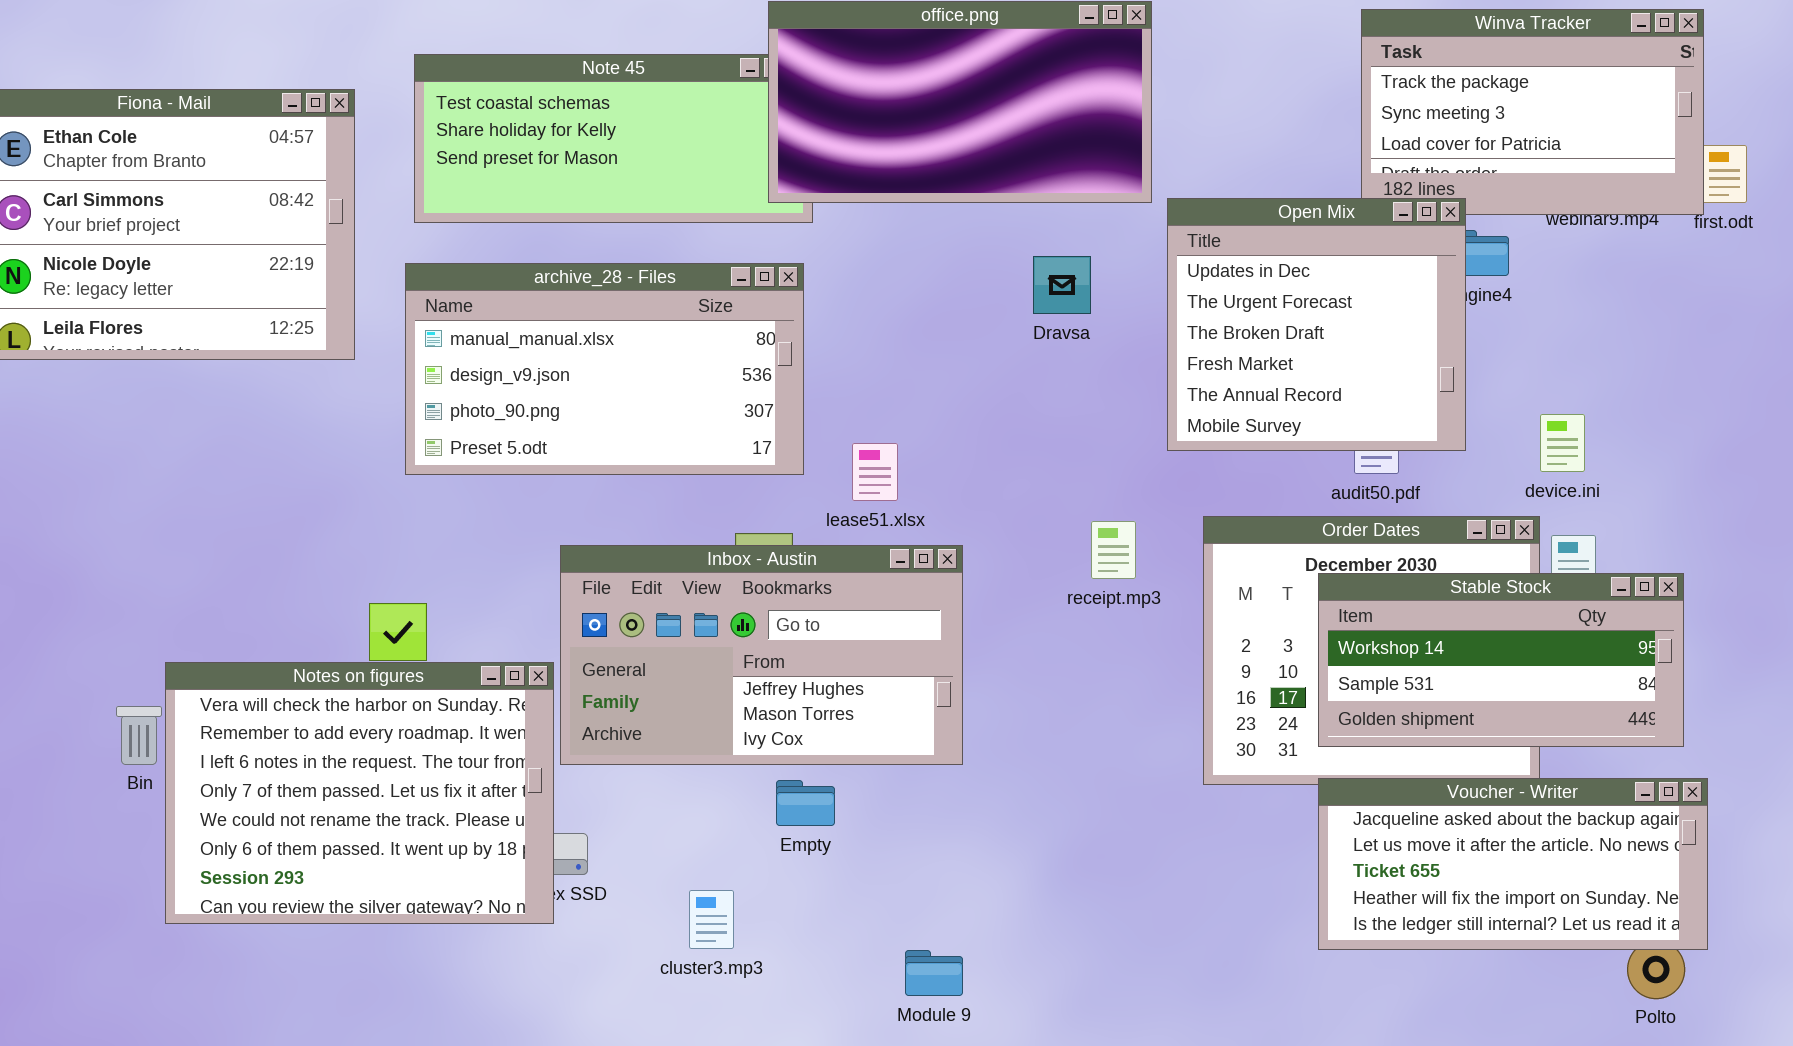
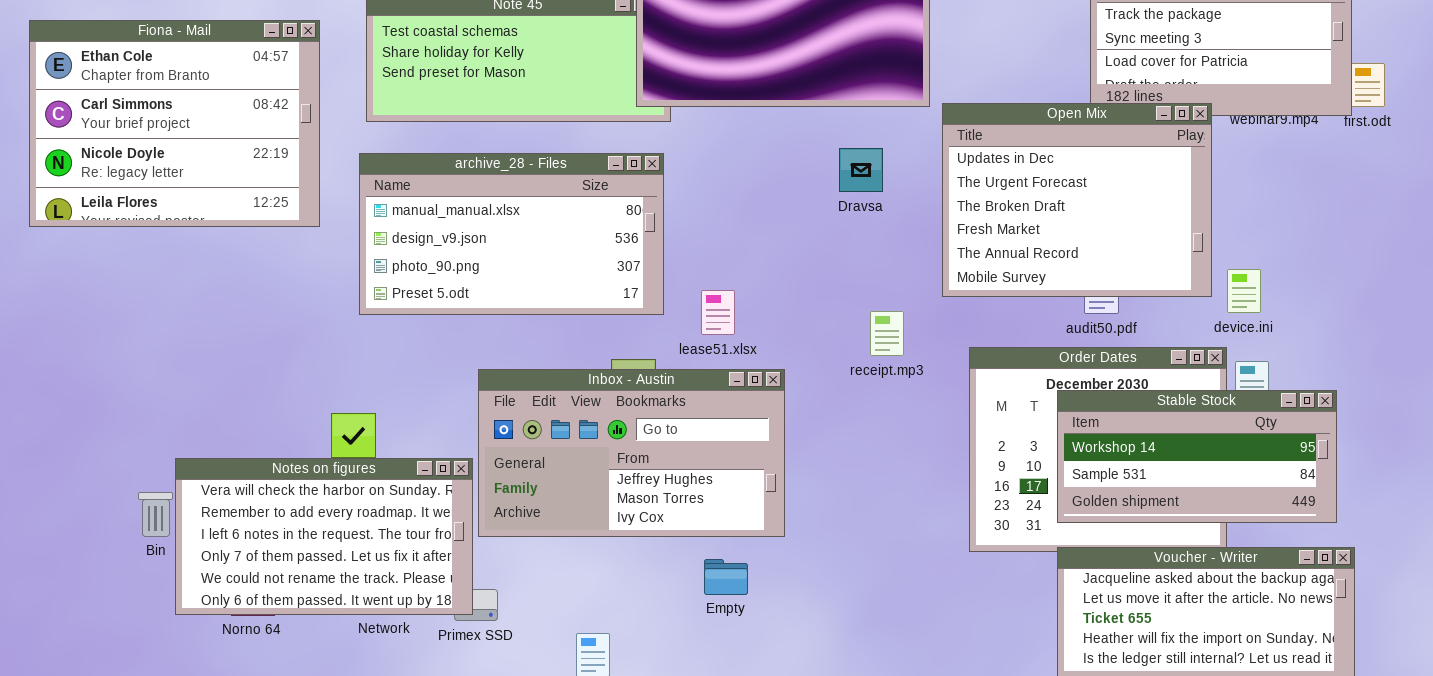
Open Mix: [1167,198,1466,451] -> [942,103,1212,297], resized
receipt.mp3: [1091,521,1136,579] -> [870,311,904,356], moved
Notes on figures: [165,662,554,924] -> [175,458,473,615], resized
Empty: [776,780,835,826] -> [704,559,748,595], moved

